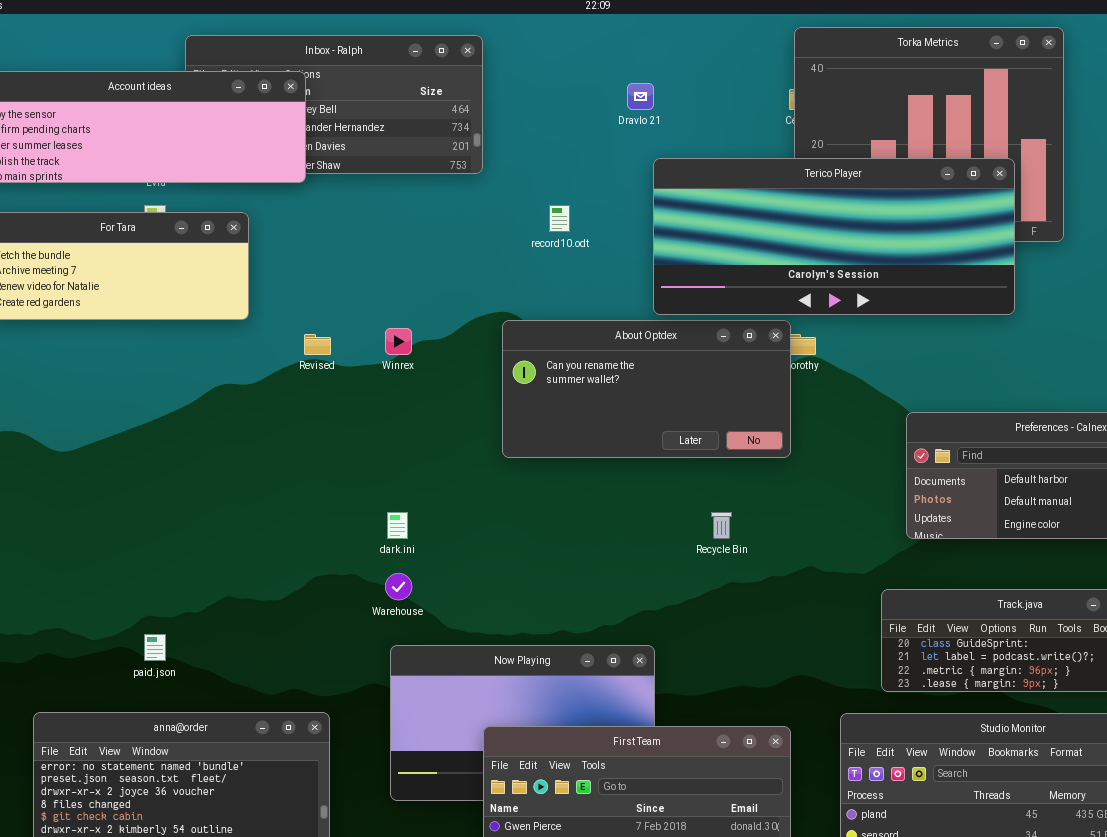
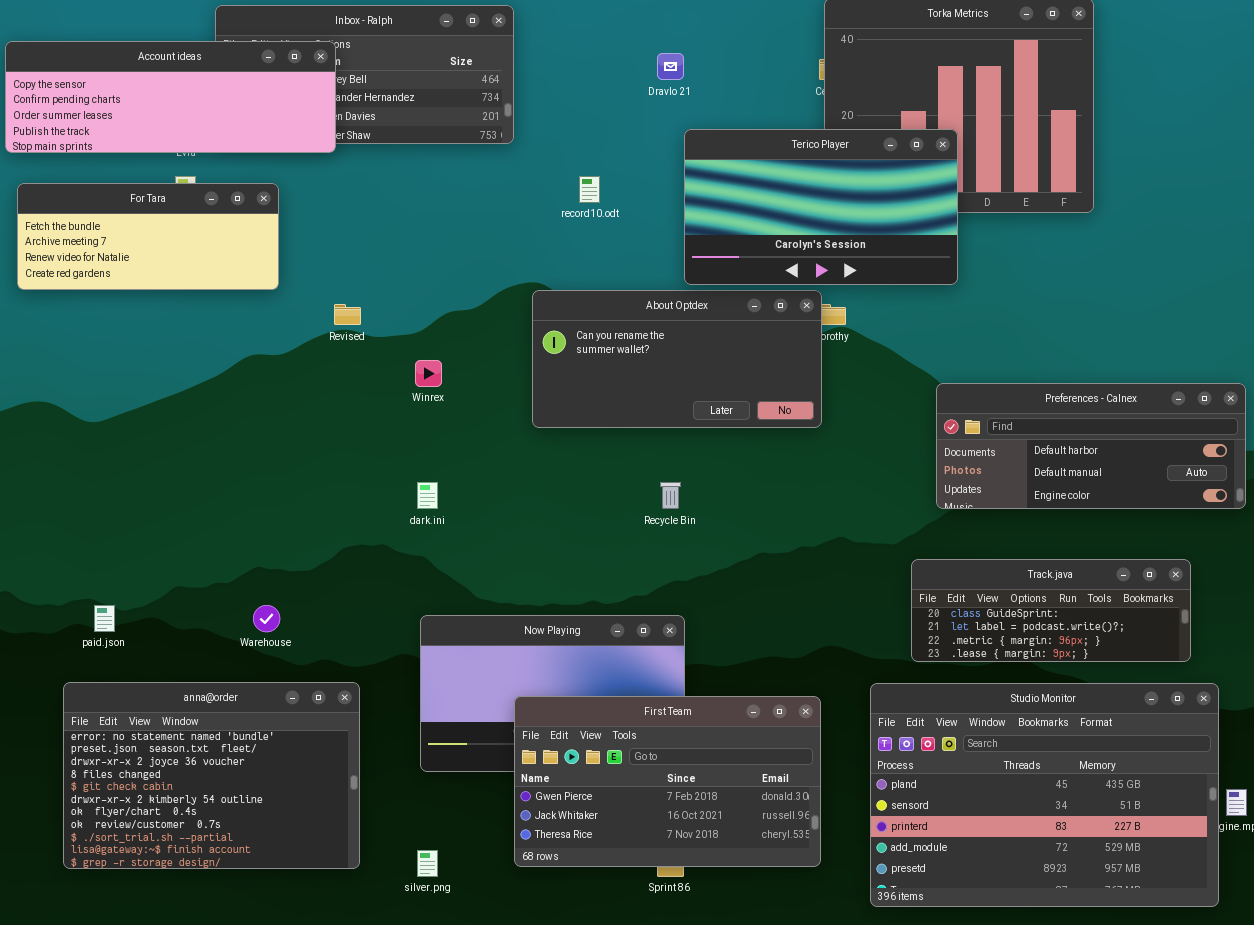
Terico Player: [653,158,1015,315] -> [684,129,958,285], resized
Winrex: [385,328,412,355] -> [415,360,442,387], moved
Recycle Bin: [711,512,732,539] -> [660,482,681,509], moved
Warehouse: [385,573,412,600] -> [253,605,280,632], moved
paid.json: [144,634,166,661] -> [94,605,115,632], moved

